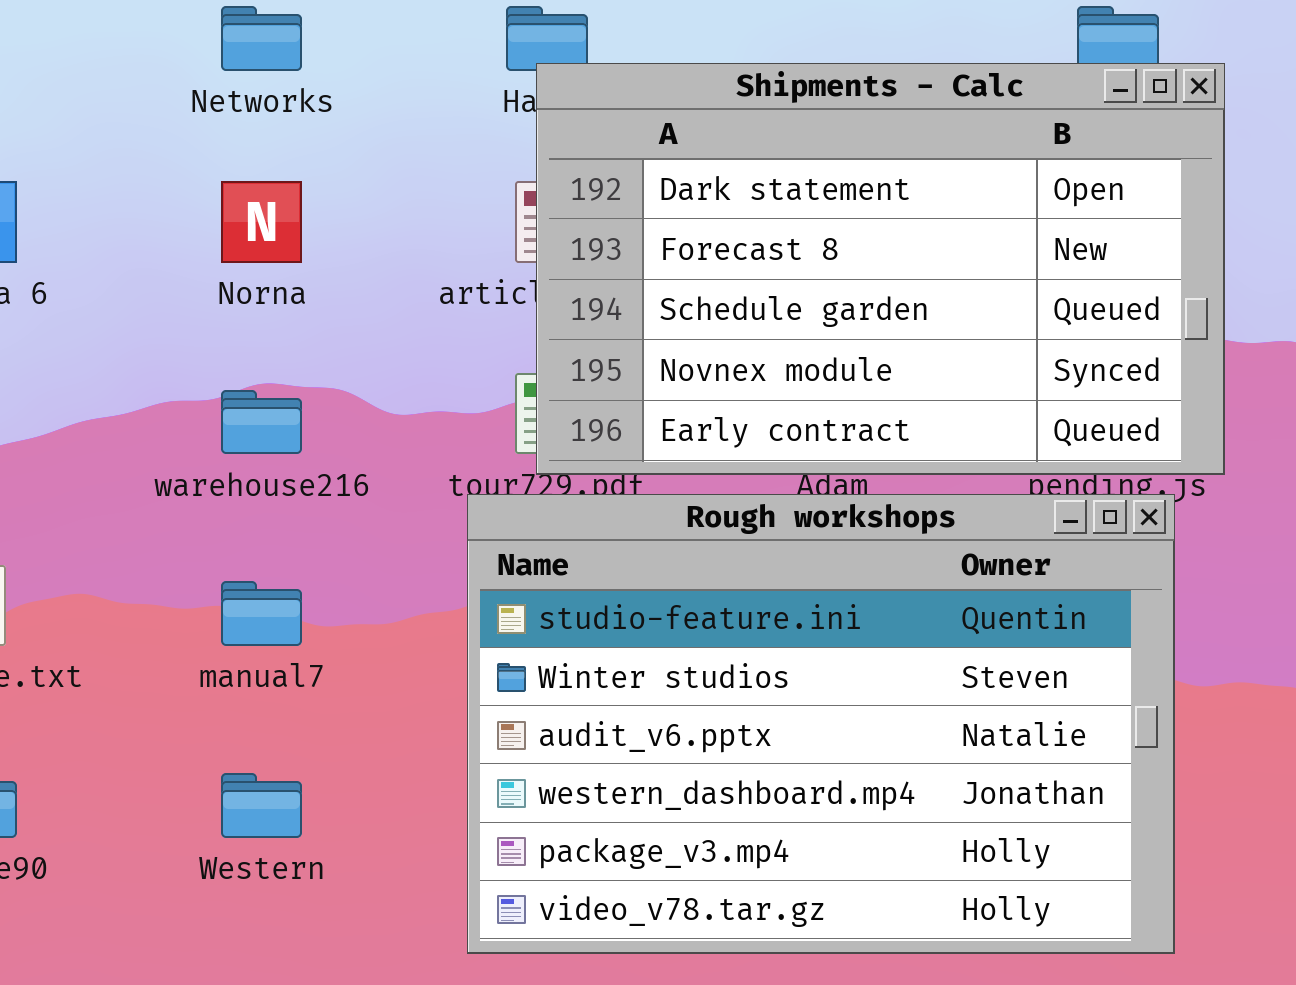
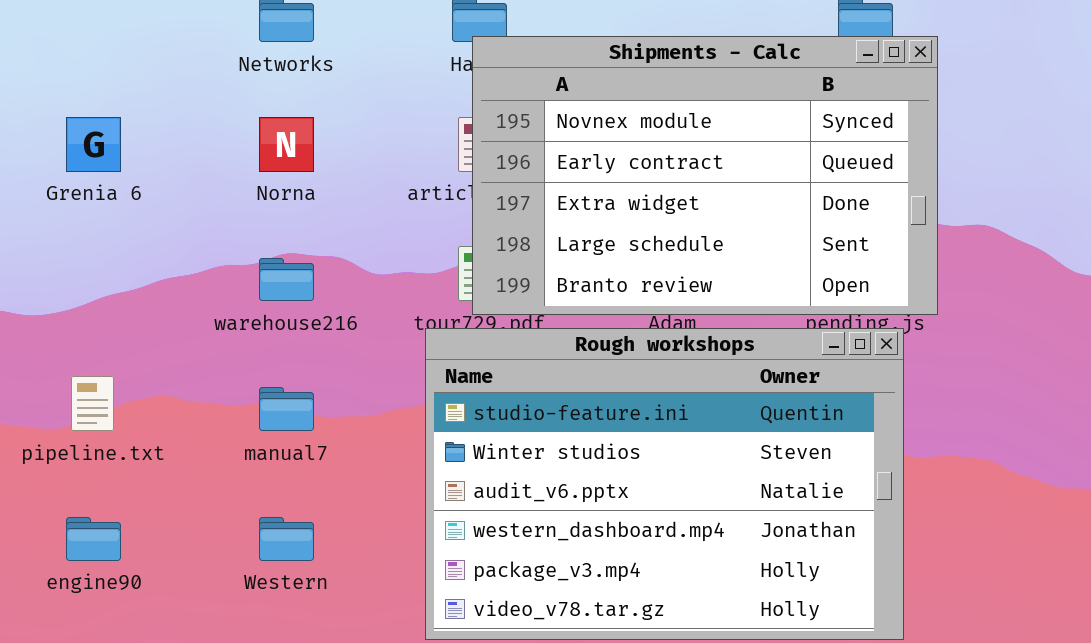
Shipments - Calc: [536,63,1225,475] -> [472,36,938,315], scrolled down 3 rows

